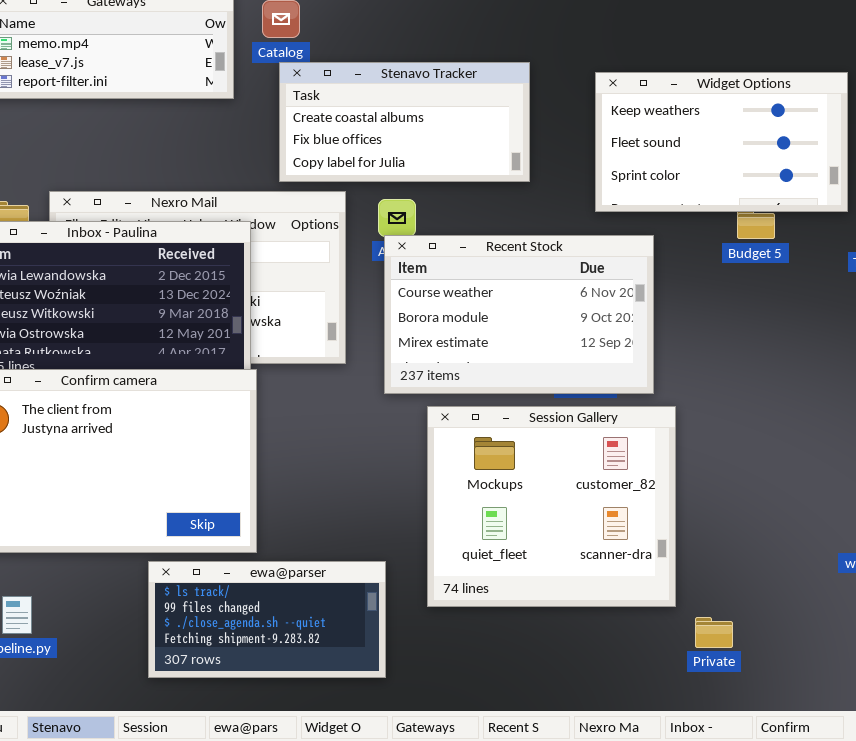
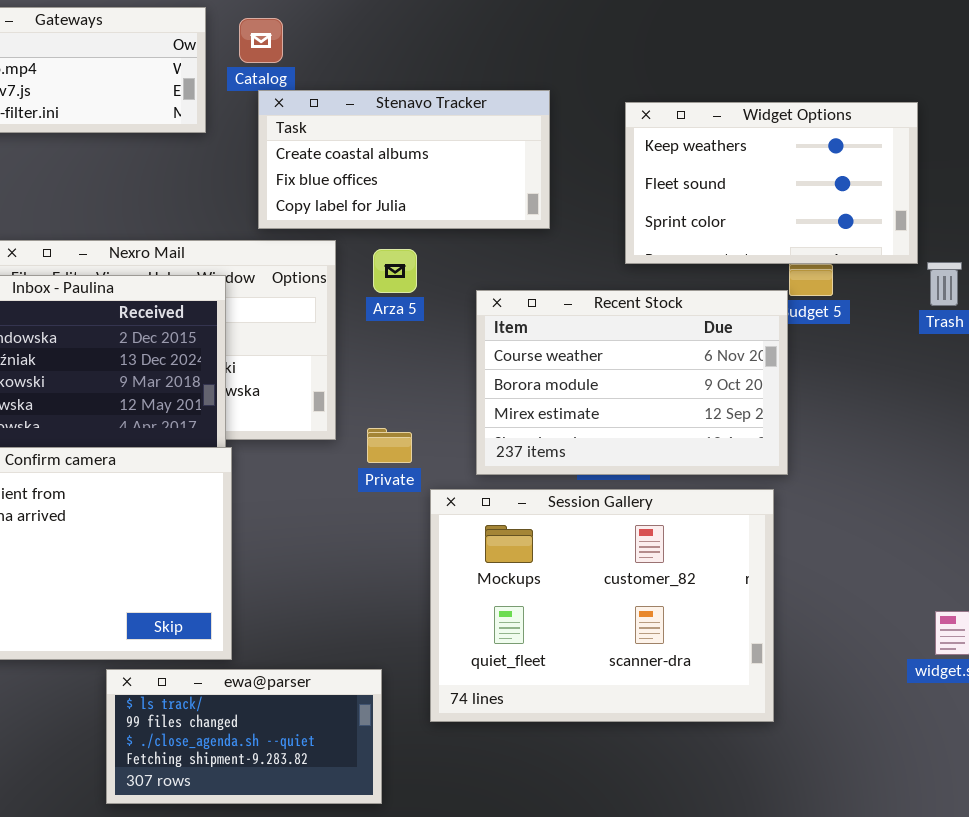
Recent Stock: [384,235,654,394] -> [476,290,788,475], moved
Session Gallery: [427,406,676,607] -> [430,489,774,722], resized
Private: [695,617,733,648] -> [367,428,412,463], moved

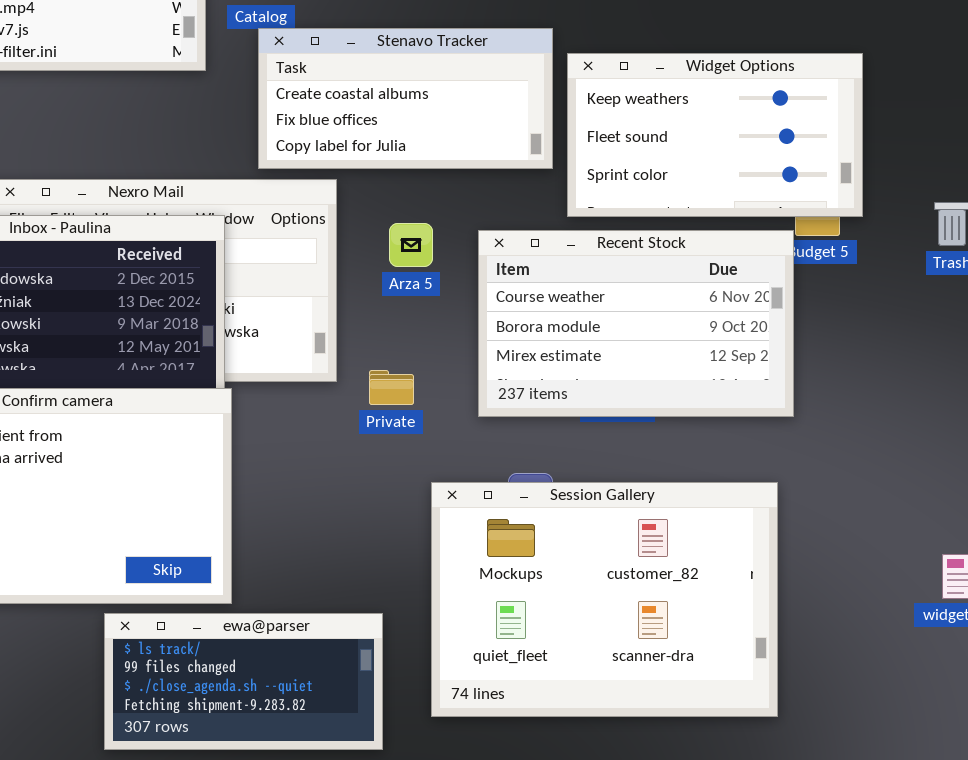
Widget Options: [625,102,918,264] -> [567,53,863,217], moved
Arza 5: [373,249,417,293] -> [389,223,433,267], moved
Session Gallery: [430,489,774,722] -> [431,482,778,717], moved

